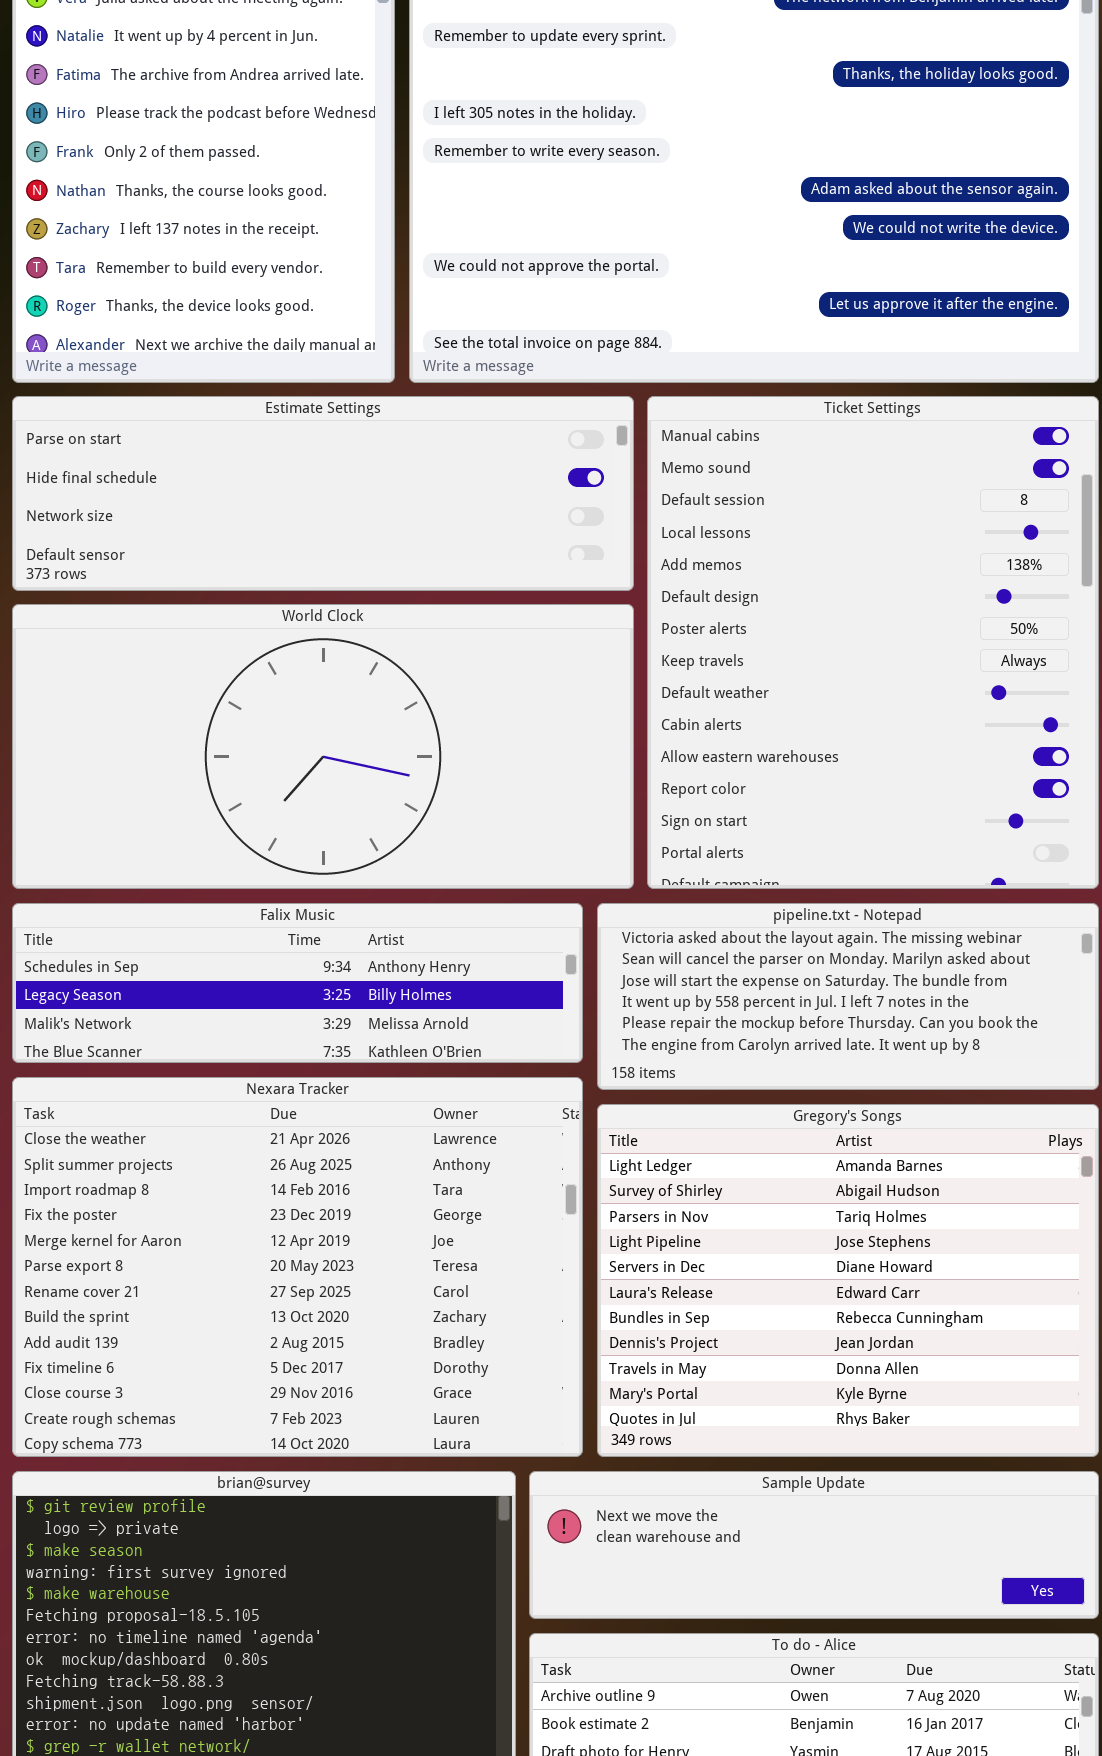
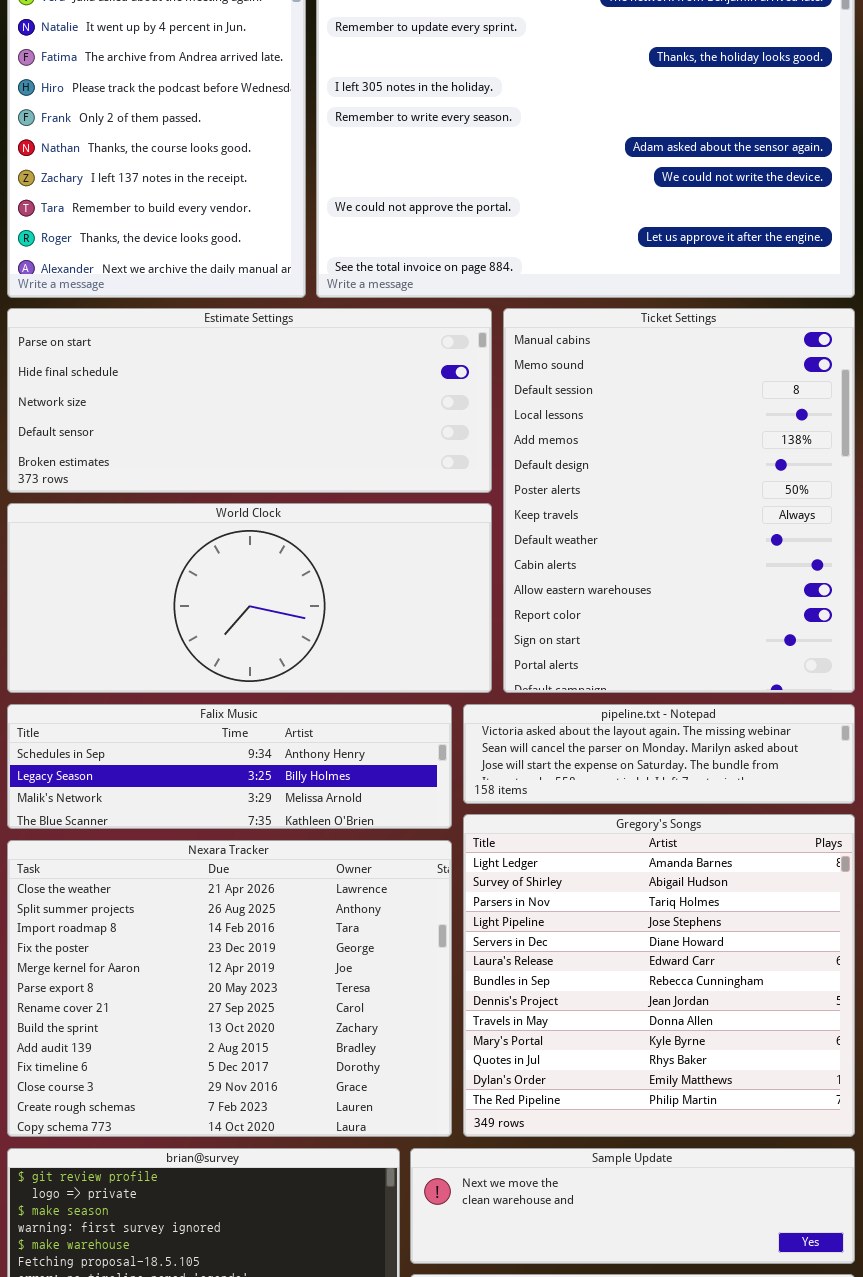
Estimate Settings: [12,396,634,591] -> [7,308,492,493], resized
World Clock: [12,604,634,889] -> [7,503,492,693], resized
pipeline.txt - Notepad: [597,903,1099,1090] -> [463,704,855,804], resized
Gregory's Songs: [597,1104,1099,1457] -> [463,814,855,1137], resized

